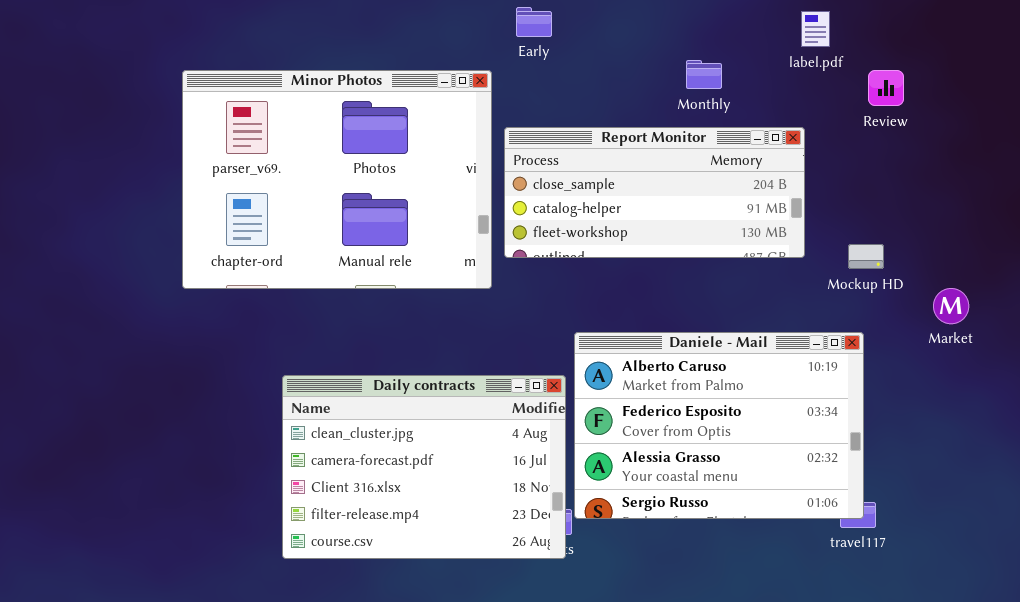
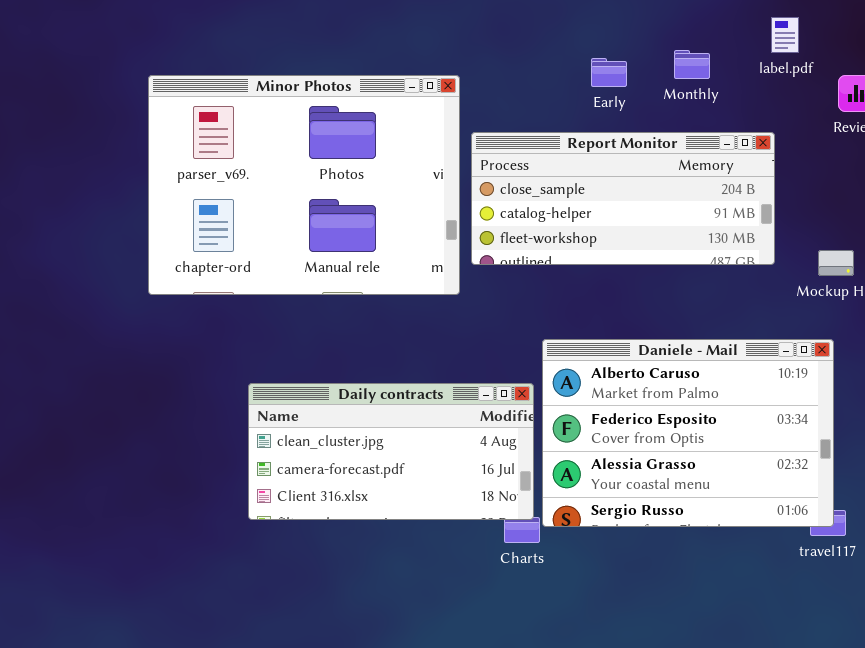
Early: [516,7,552,37] -> [591,58,627,87], moved
Monthly: [686,60,722,89] -> [674,50,710,79], moved
Daily contracts: [282,375,566,559] -> [248,383,534,520], resized

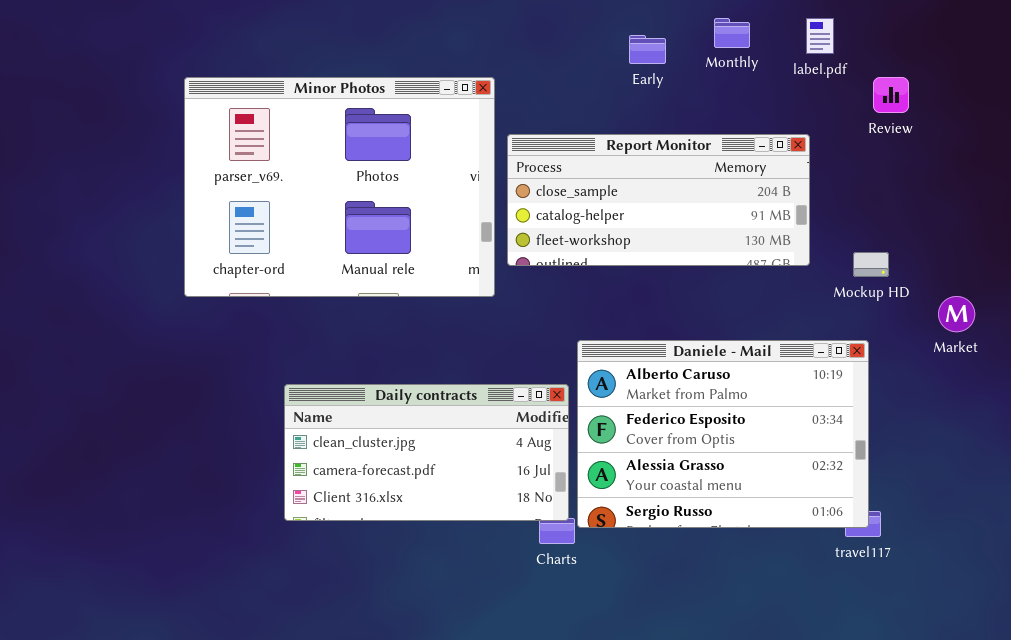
Monthly: [674,50,710,79] -> [714,18,750,48], moved
Early: [591,58,627,87] -> [629,35,666,64], moved

